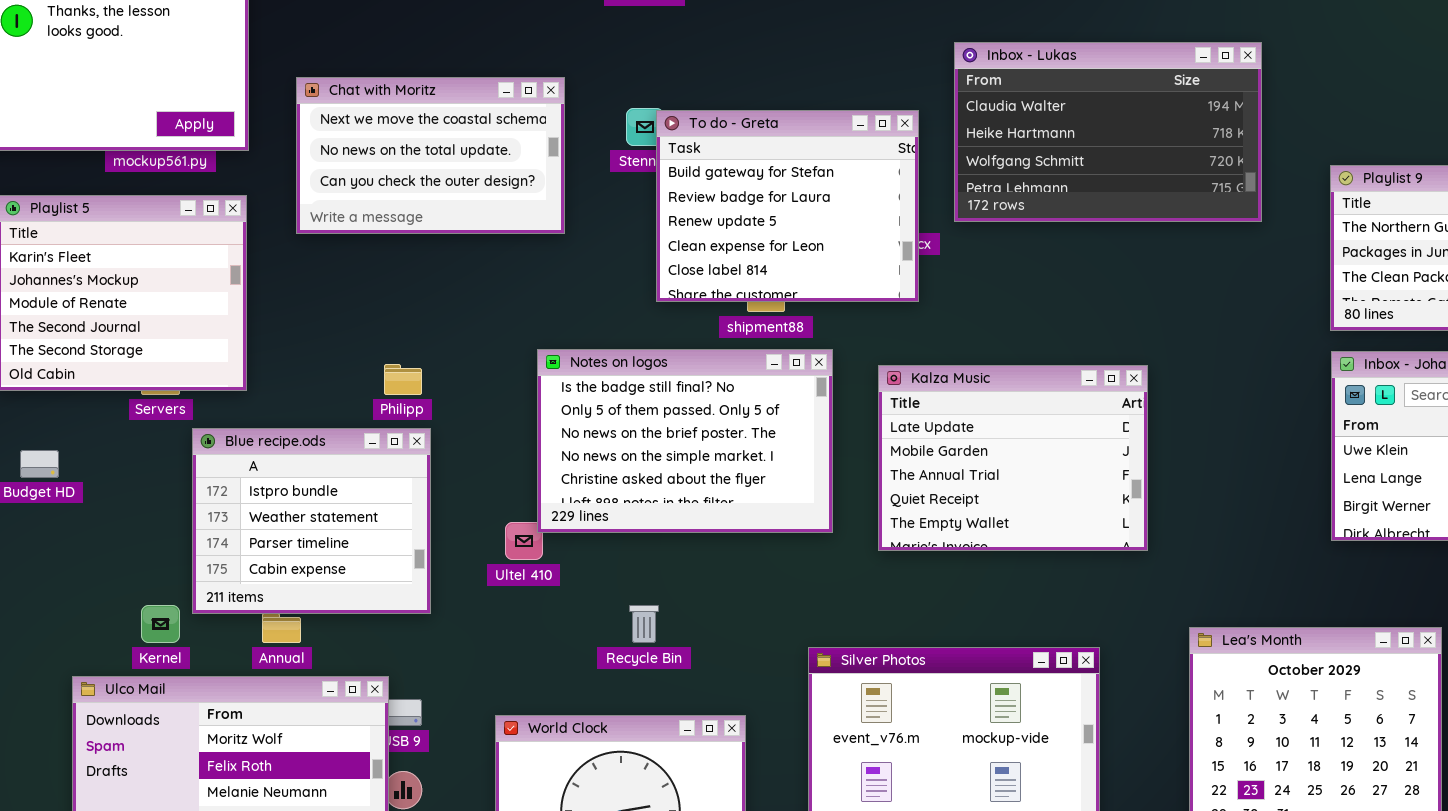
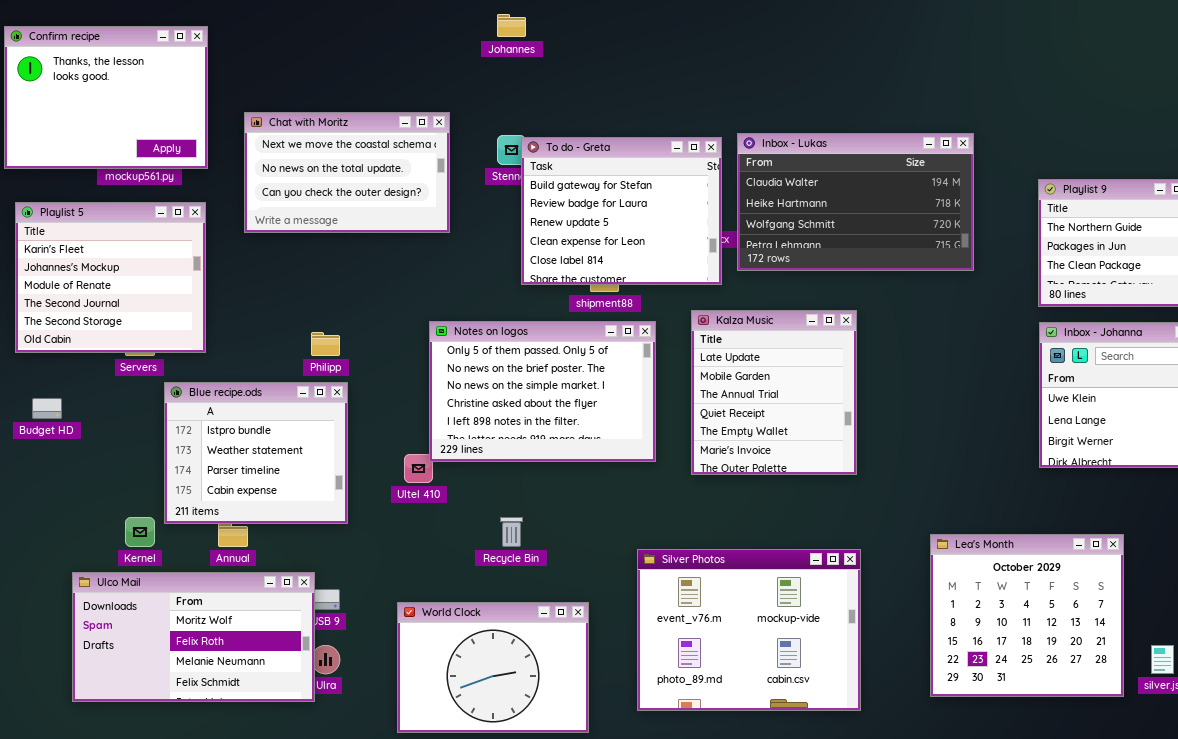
Inbox - Lukas: [954,42,1262,222] -> [737,133,974,271], moved
Notes on logos: [537,349,833,533] -> [429,321,656,462], scrolled down 1 row
Kalza Music: [878,365,1148,551] -> [691,310,857,475], resized

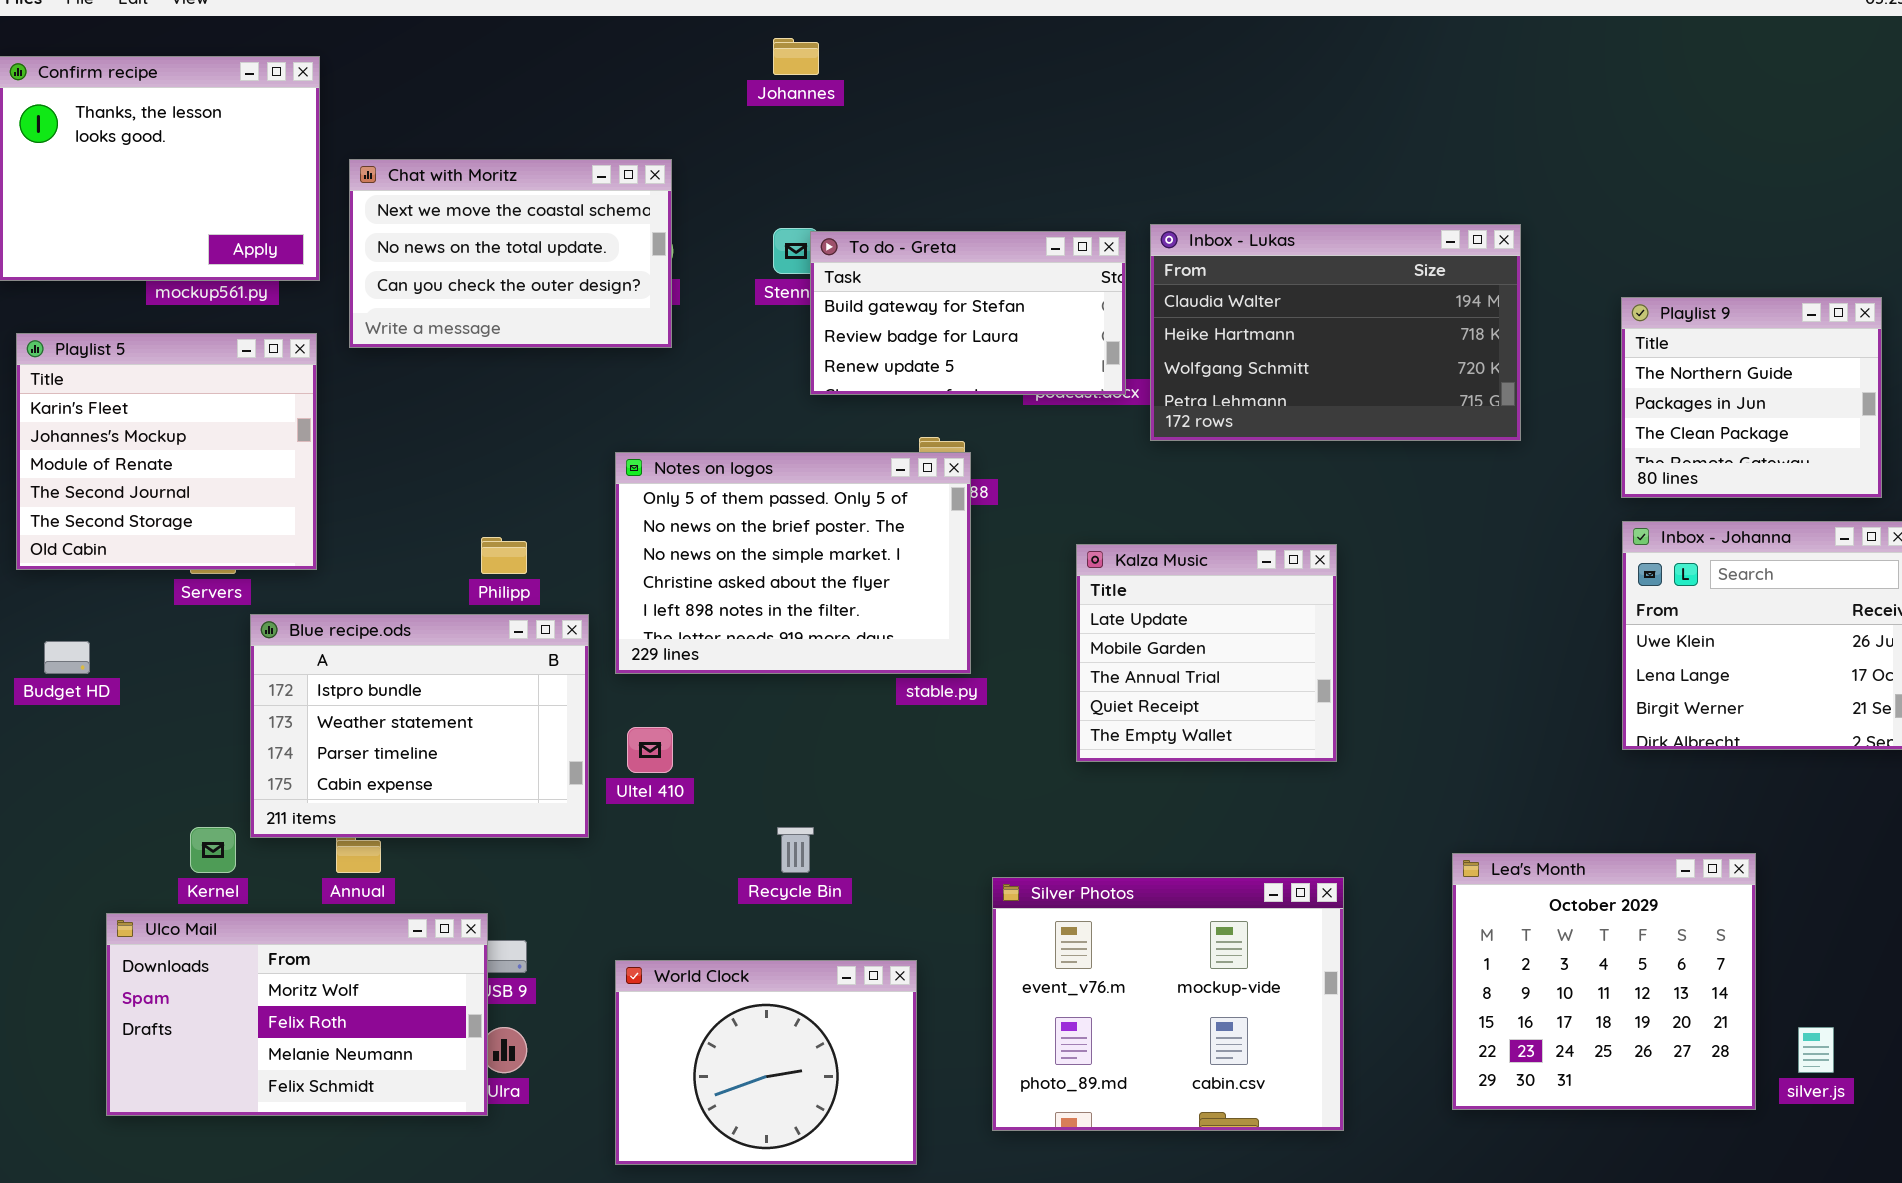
Chat with Moritz: [244,112,450,233] -> [349,159,672,348], moved
To do - Greta: [521,137,722,285] -> [810,231,1126,395], resized
Kalza Music: [691,310,857,475] -> [1076,544,1337,762], resized
Notes on logos: [429,321,656,462] -> [615,452,971,674], moved
Blue recipe.ods: [164,382,348,524] -> [250,614,589,838], resized

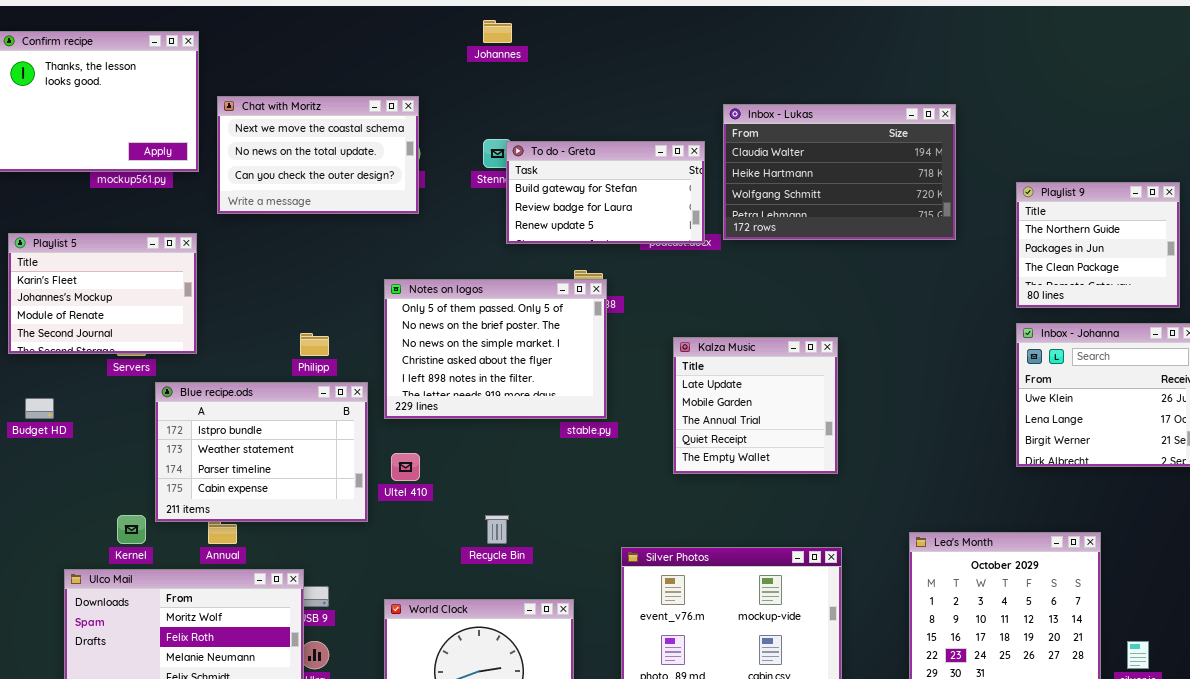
Inbox - Lukas: [1150,224,1521,441] -> [723,104,956,240], moved
Playlist 5: [16,333,317,570] -> [8,233,197,354], resized

